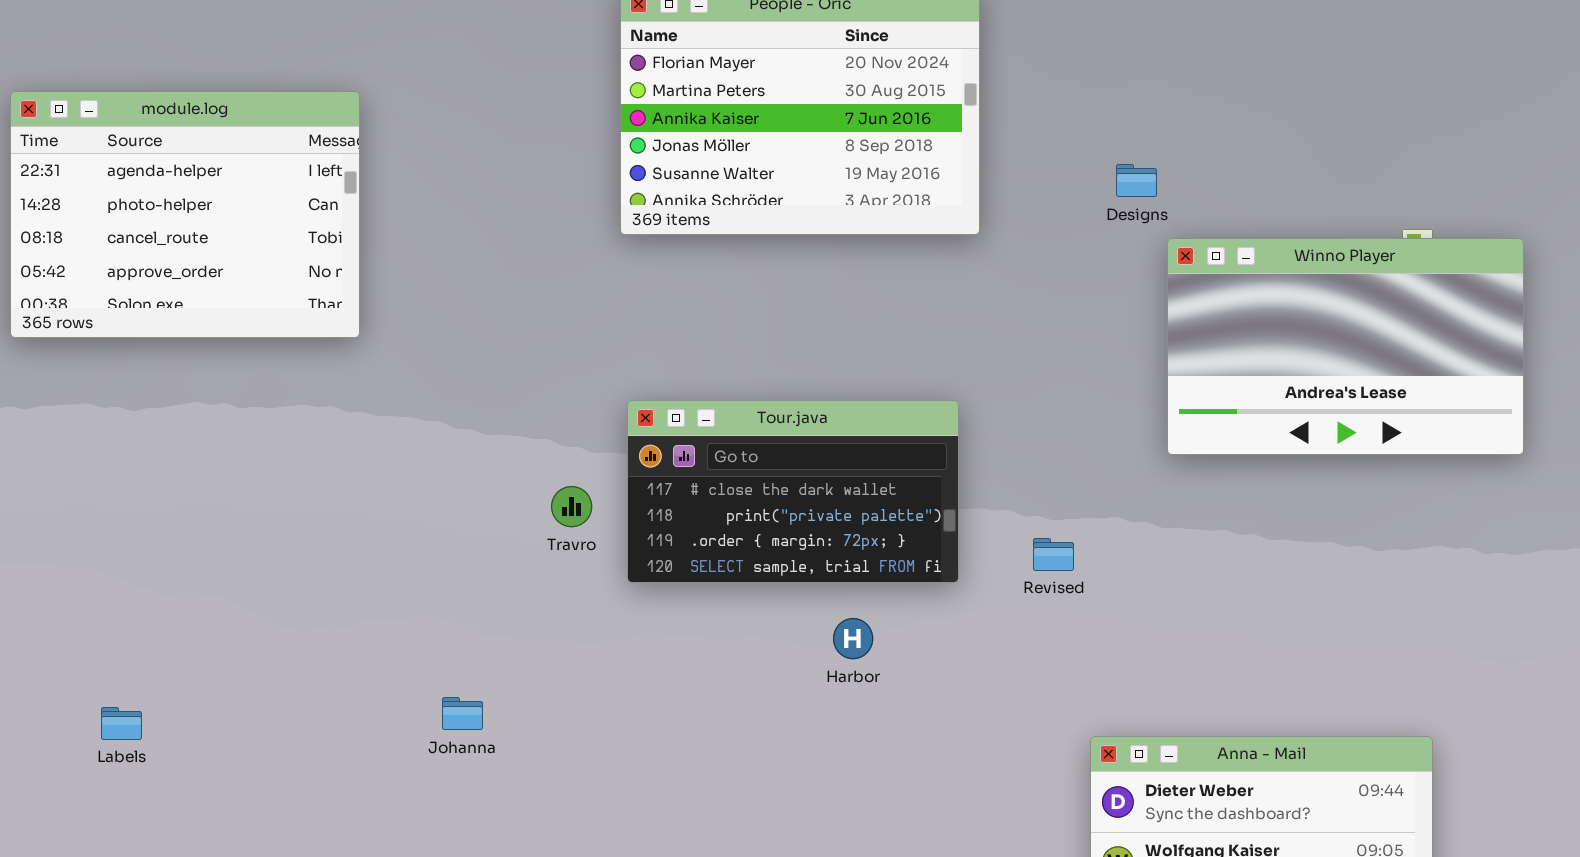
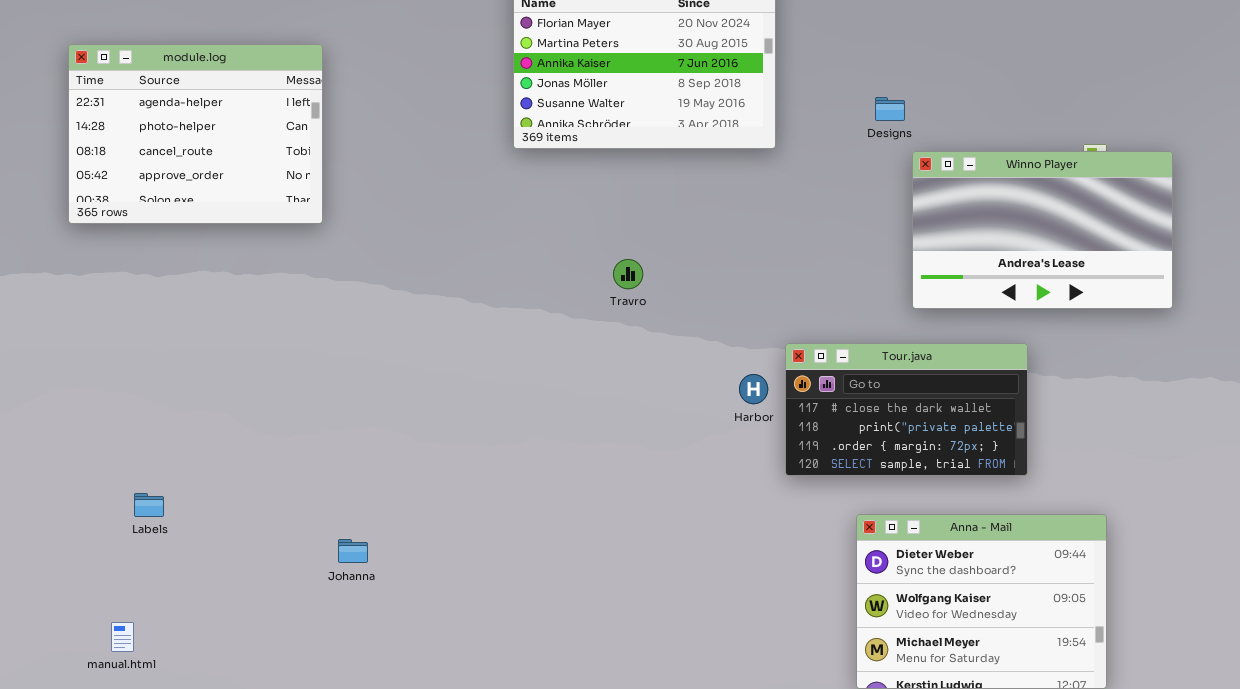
Tour.java: [627,400,959,583] -> [785,343,1028,476], moved
Travro: [551,486,592,527] -> [613,259,643,289], moved
Harbor: [833,618,873,659] -> [739,374,768,404], moved
Johanna: [442,697,483,730] -> [338,539,368,563], moved

